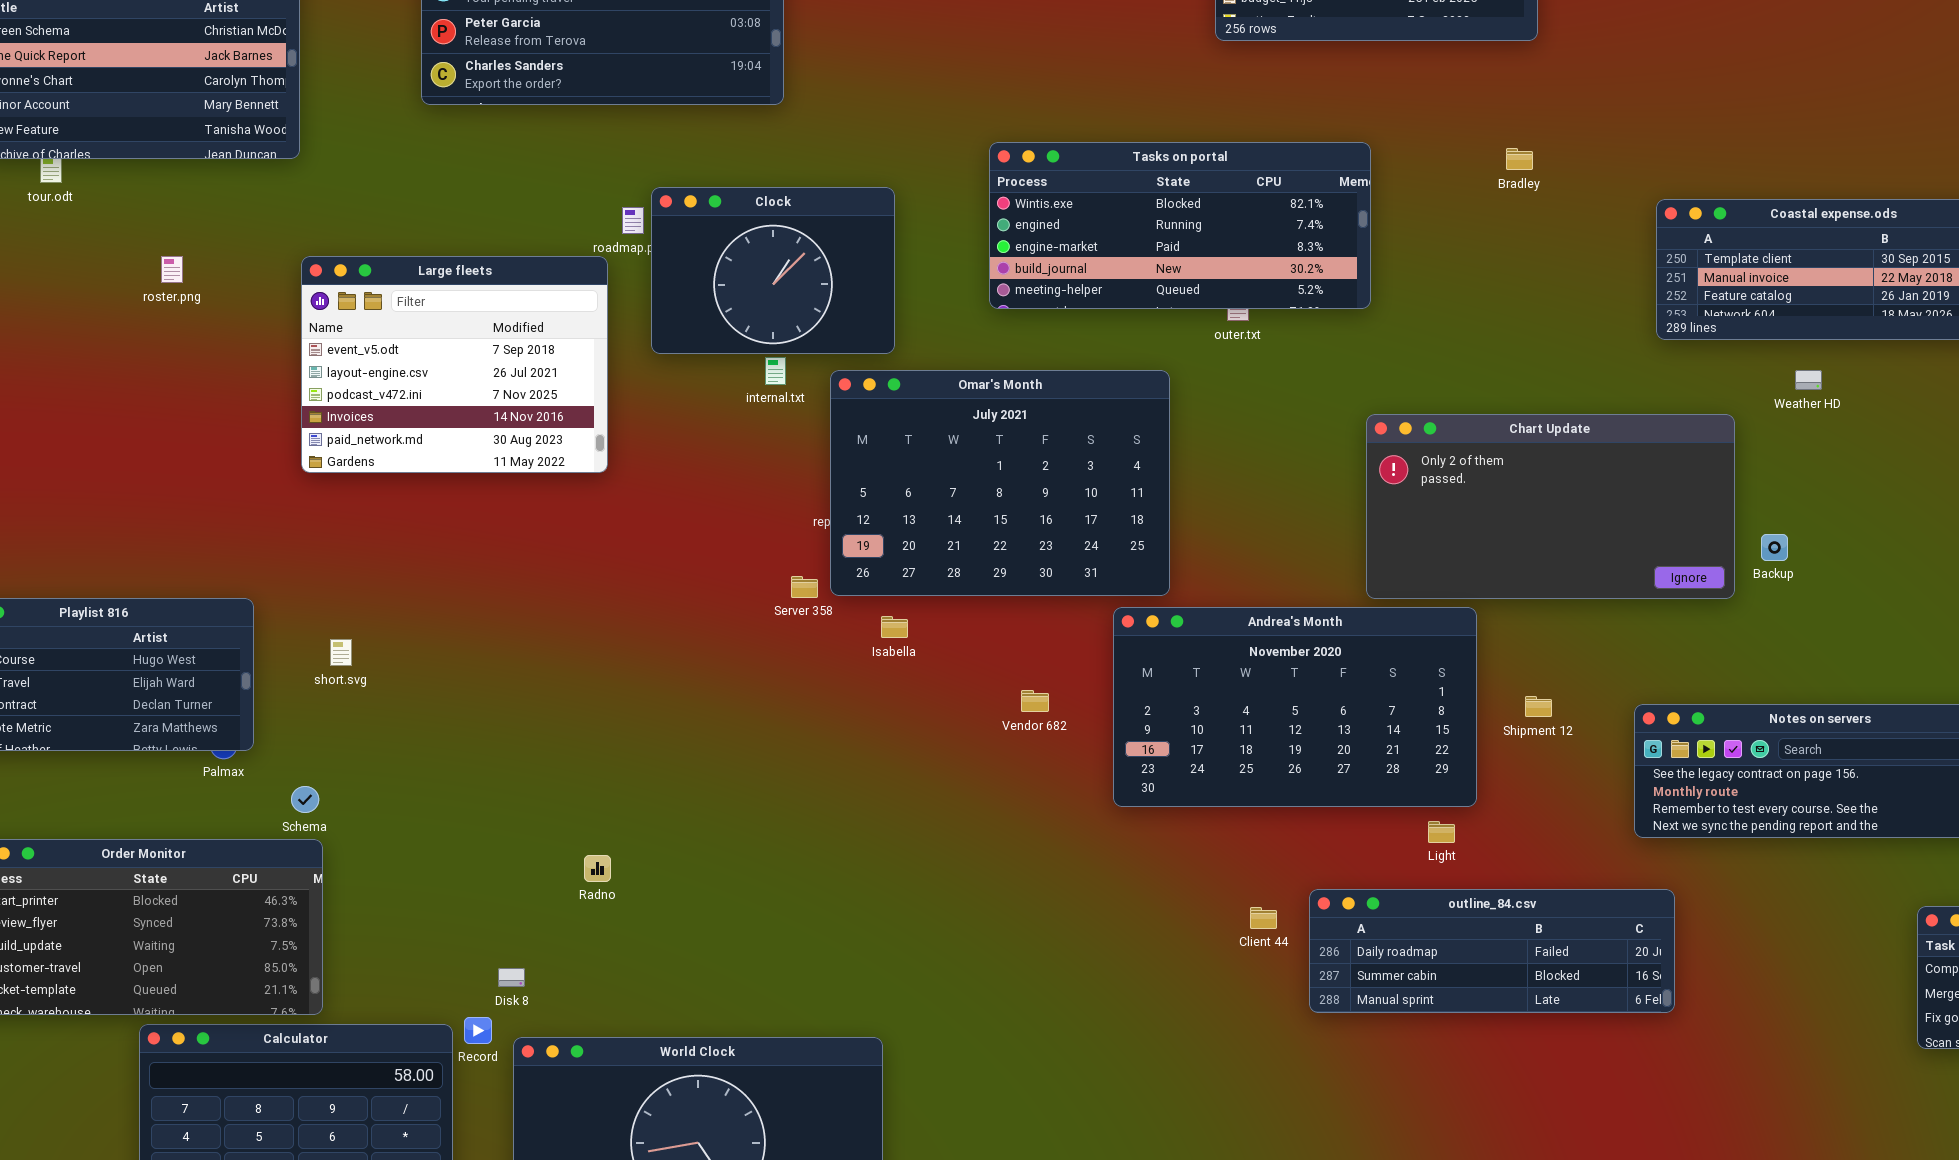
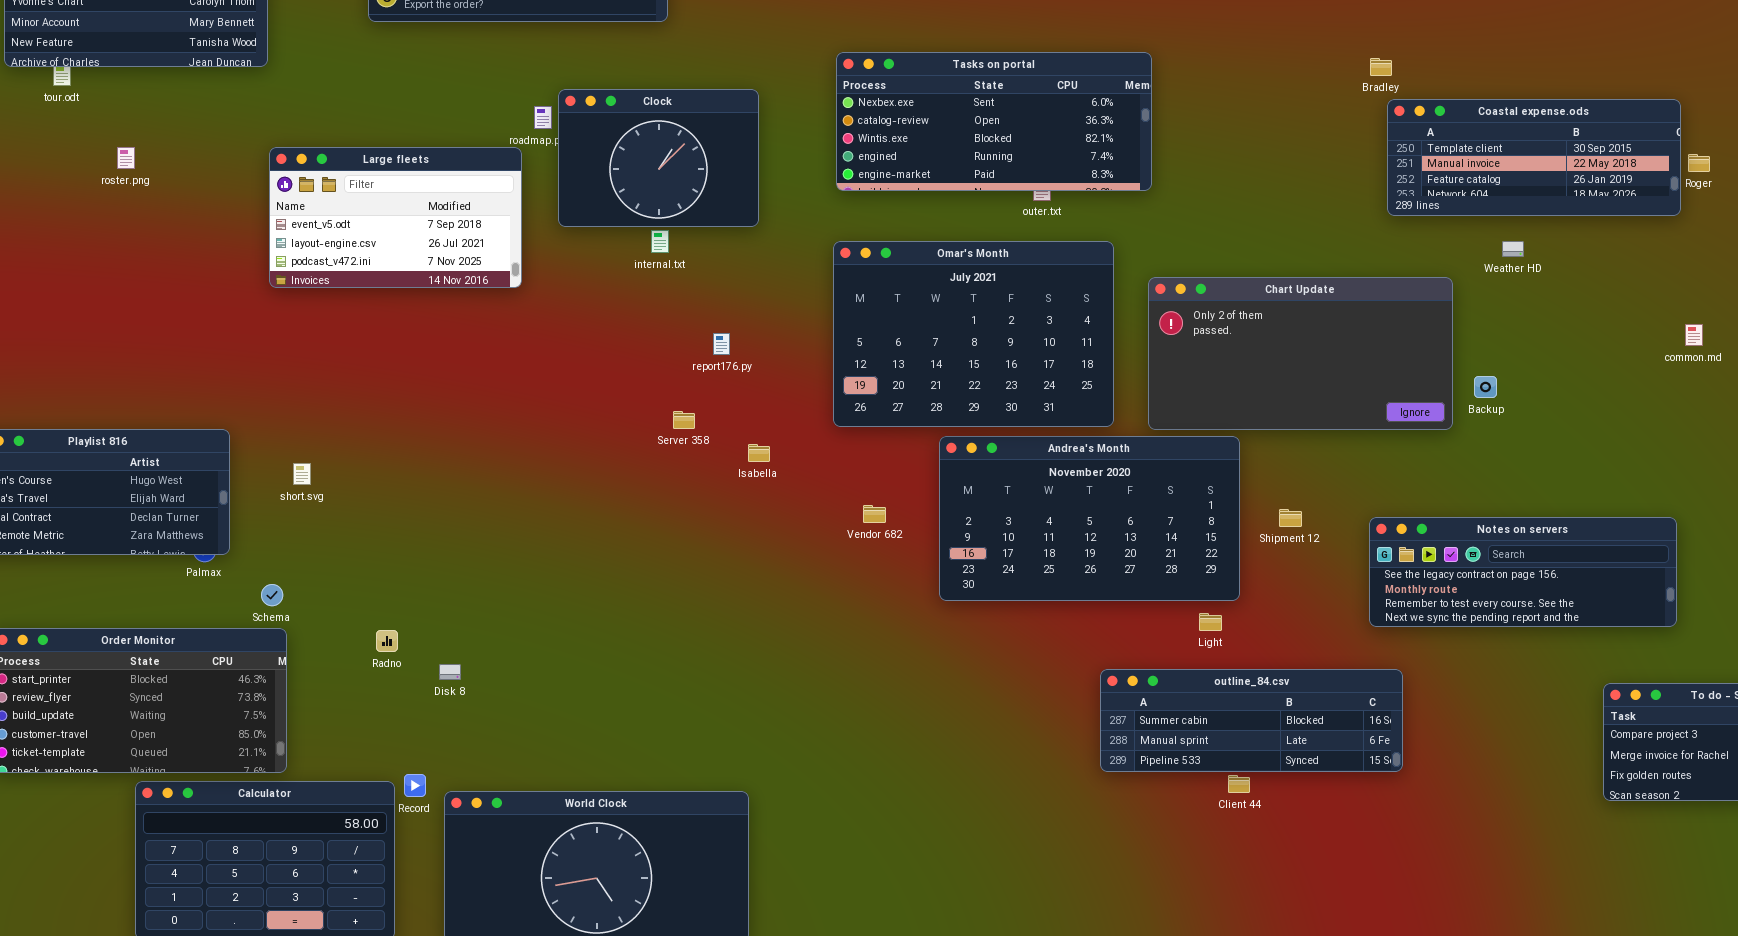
Tasks on portal: [989,142,1371,309] -> [836,52,1152,191], scrolled up 2 rows
Bradley: [1506,148,1533,170] -> [1370,58,1392,76], moved
roster.png: [161,256,183,283] -> [117,147,135,169], moved
Large fleets: [301,256,608,473] -> [269,147,522,288], resized
Omar's Month: [830,370,1170,596] -> [833,241,1114,427], moved
Radno: [584,855,611,882] -> [376,630,398,652], moved
outline_84.csv: [1309,889,1675,1013] -> [1100,669,1403,772], scrolled down 1 row
Client 44: [1250,907,1277,929] -> [1228,775,1250,793], moved
Disk 8: [498,968,525,987] -> [439,664,461,680], moved

